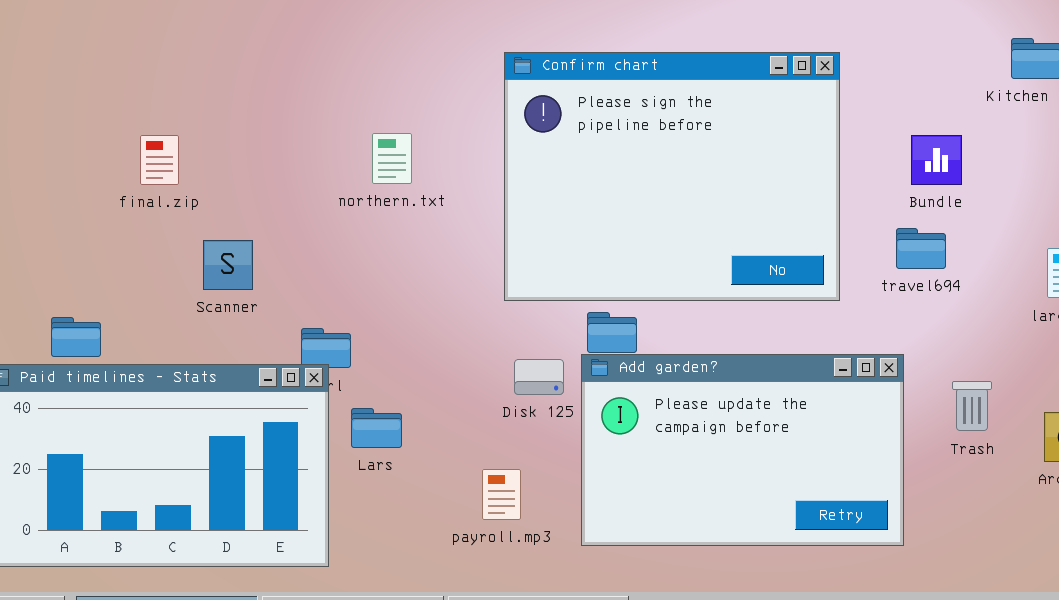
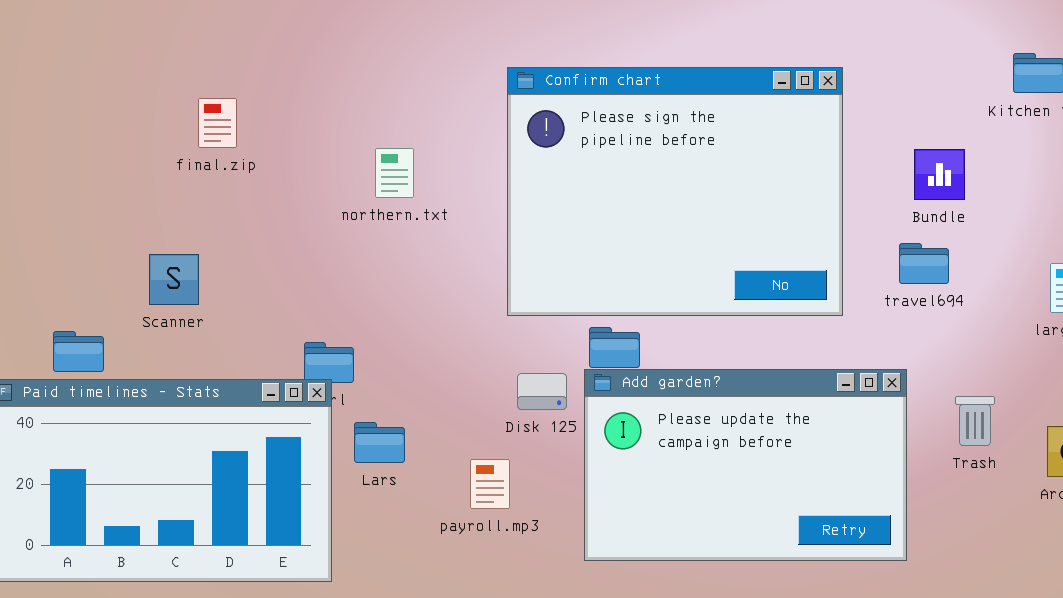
final.zip: [140,135,179,185] -> [198,98,237,148], moved
Scanner: [203,240,253,290] -> [149,254,199,305], moved
payroll.mp3: [482,469,521,520] -> [470,459,510,509], moved

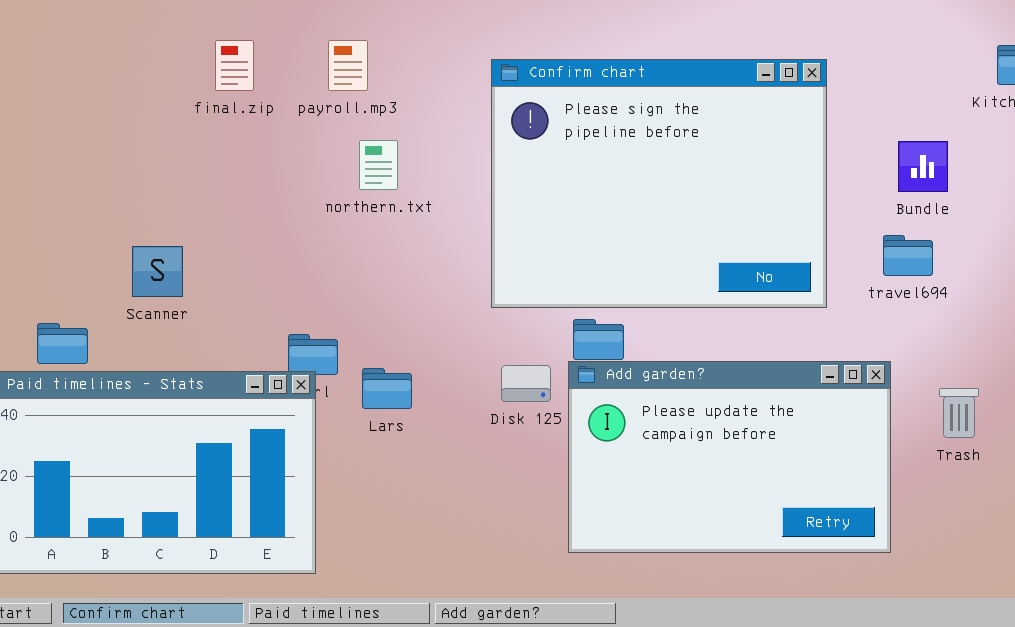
final.zip: [198,98,237,148] -> [215,40,254,91], moved
Lars: [354,422,405,463] -> [362,368,412,409], moved
payroll.mp3: [470,459,510,509] -> [328,40,368,91], moved

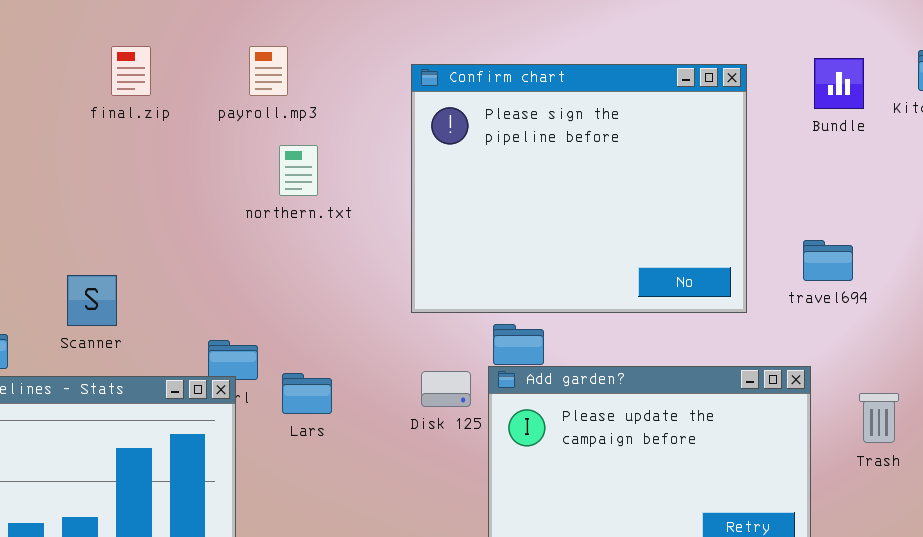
final.zip: [215,40,254,91] -> [111,46,151,96], moved
Bundle: [898,141,948,192] -> [814,58,864,109], moved
Scanner: [132,246,183,297] -> [67,275,117,326], moved

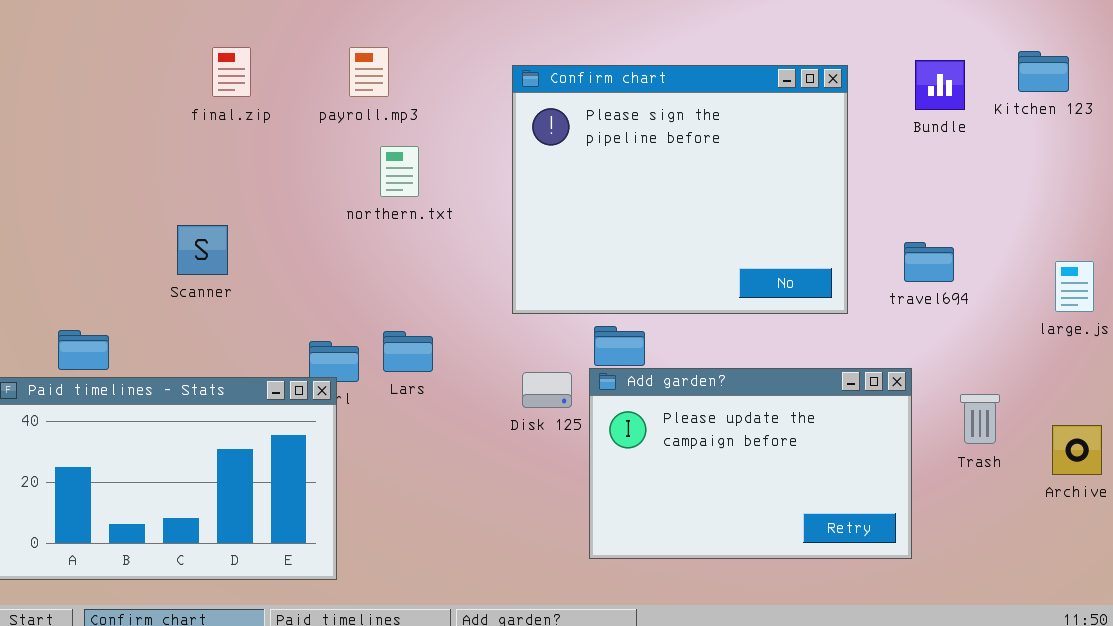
Scanner: [67,275,117,326] -> [177,225,228,275], moved
Lars: [282,373,332,414] -> [383,331,433,372], moved

